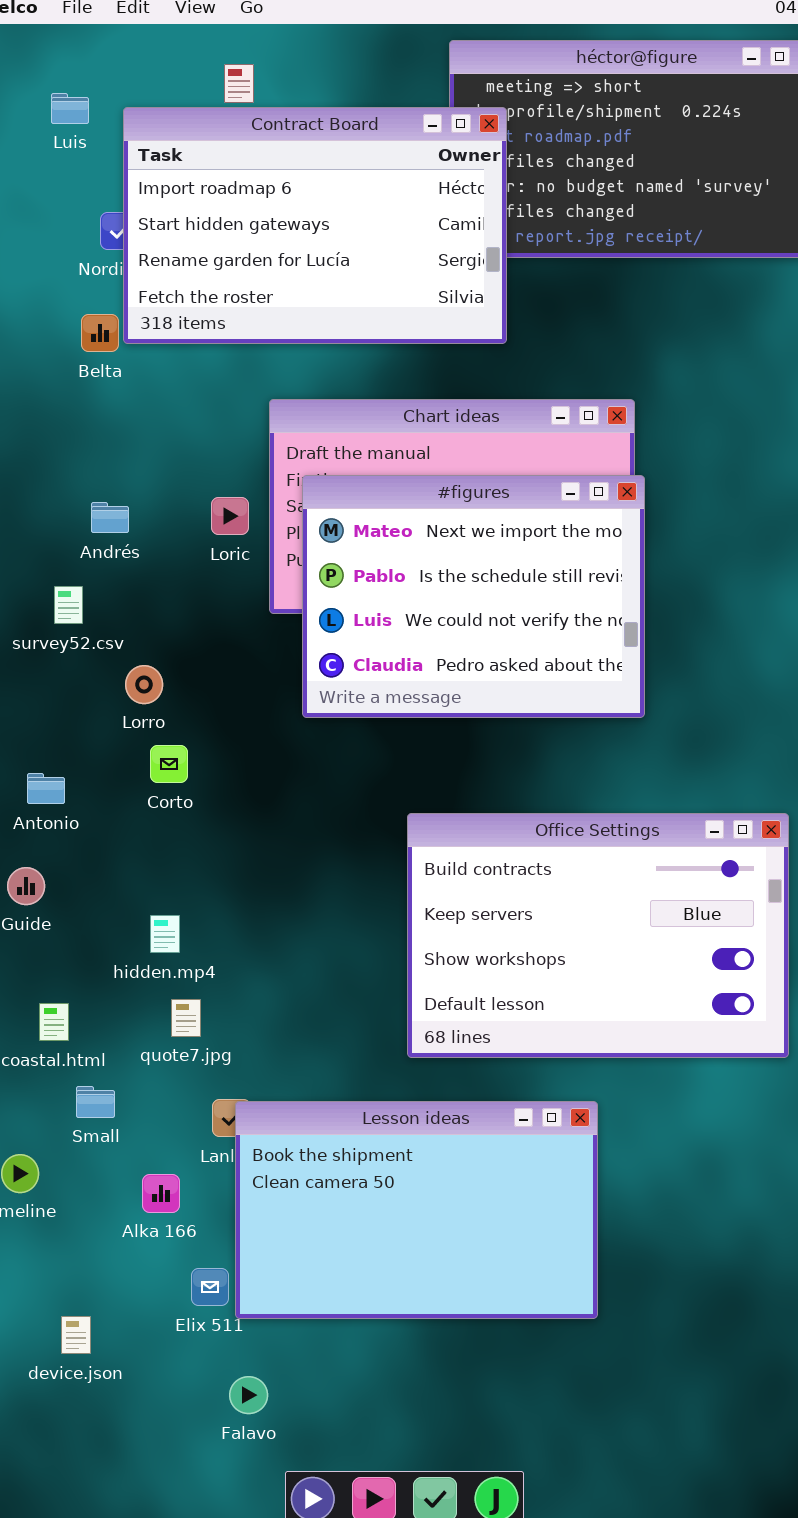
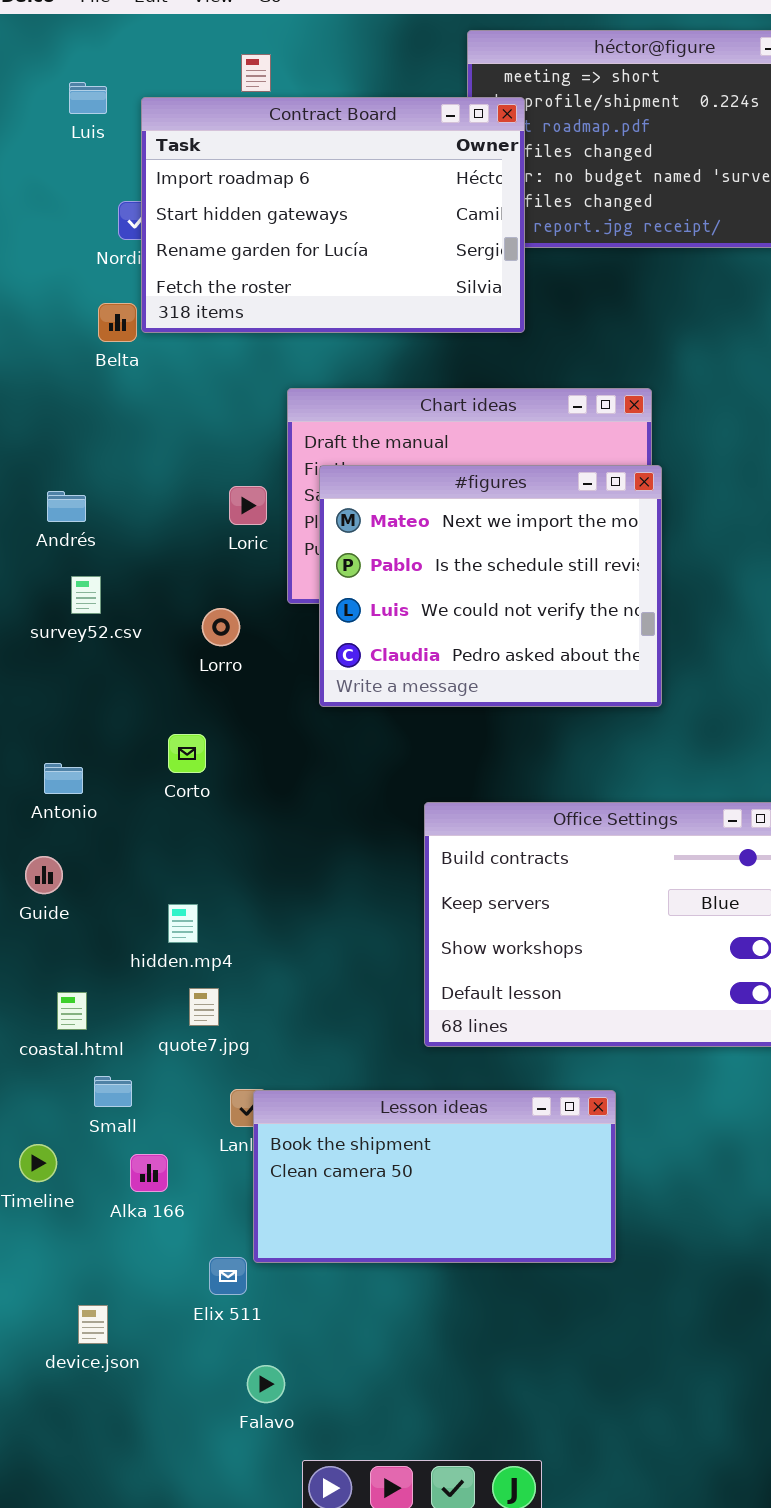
Andrés: [91,502,129,533] -> [47,491,86,522], moved
Lorro: [125,665,163,704] -> [202,608,240,646], moved
Lesson ideas: [235,1101,598,1319] -> [253,1090,616,1263], resized
Alka 166: [142,1174,180,1213] -> [130,1154,168,1192], moved

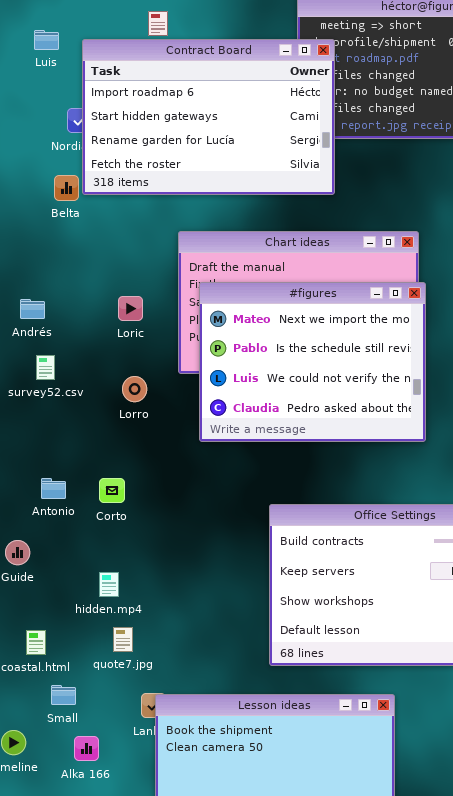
Loric: [229,486,267,525] -> [118,296,143,321], moved
Corto: [168,734,206,773] -> [99,478,125,503], moved
Antonio: [44,763,83,794] -> [41,478,66,499], moved

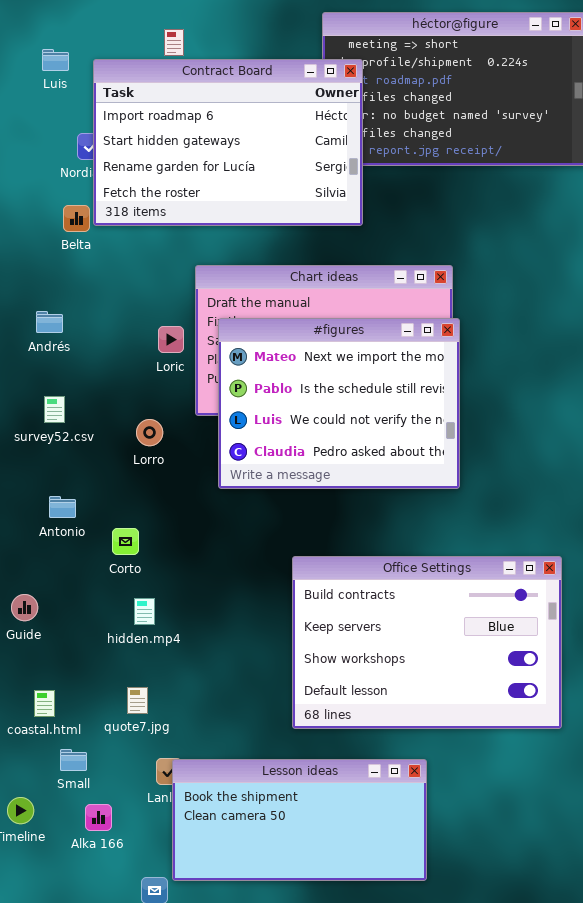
Loric: [118,296,143,321] -> [158,326,184,353], moved
Andrés: [20,299,45,319] -> [36,311,63,333], moved
Antonio: [41,478,66,499] -> [49,496,76,518], moved
hidden.mp4: [99,572,119,597] -> [134,598,155,625], moved

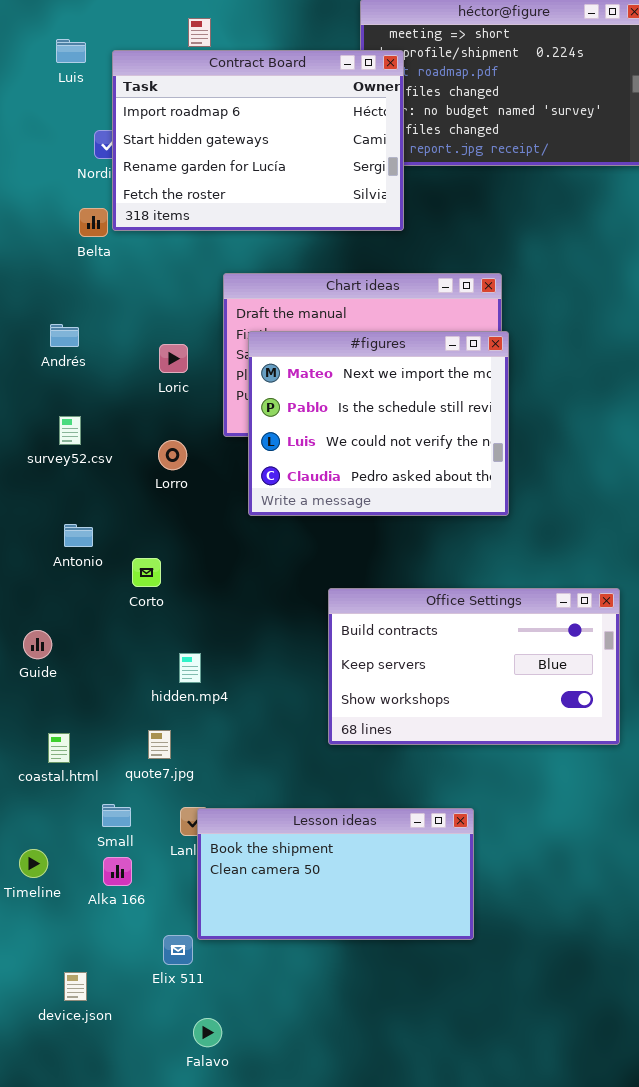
Loric: [158,326,184,353] -> [159,344,188,373], moved
Office Settings: [292,556,562,729] -> [328,588,620,745], resized
hidden.mp4: [134,598,155,625] -> [179,653,201,683], moved
Small: [60,749,87,771] -> [102,804,131,827], moved

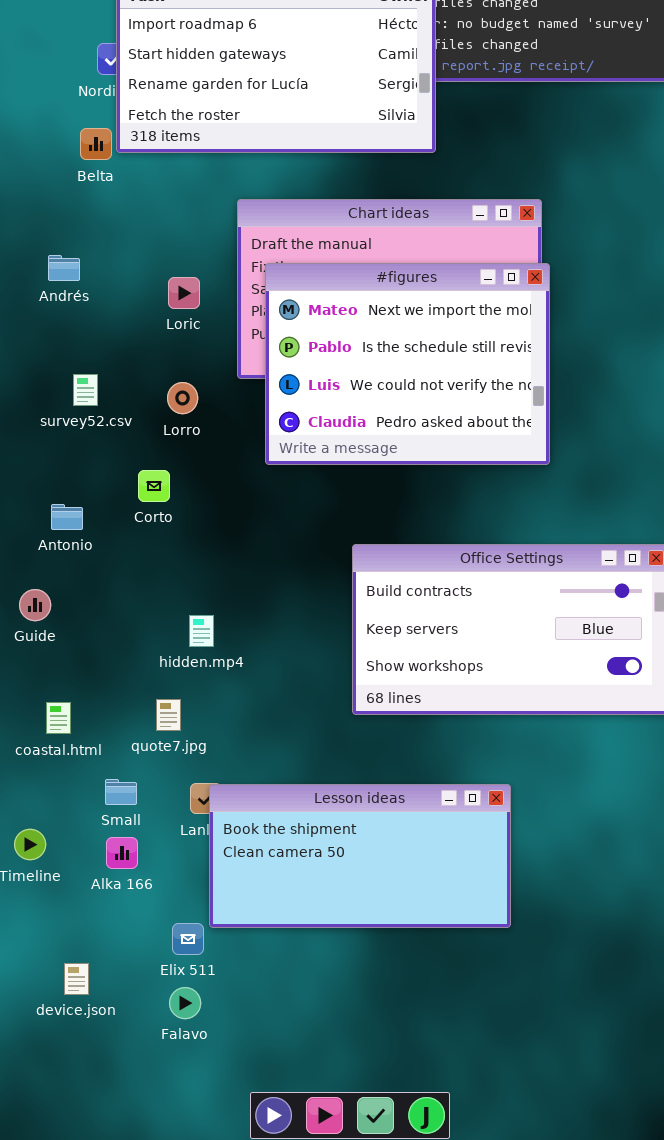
survey52.csv: [59,416,81,445] -> [73,374,98,406], moved
Antonio: [64,524,93,547] -> [51,504,83,530], moved
Corto: [132,558,161,587] -> [138,470,170,502], moved
Falavo: [193,1018,222,1047] -> [169,987,201,1019], moved

